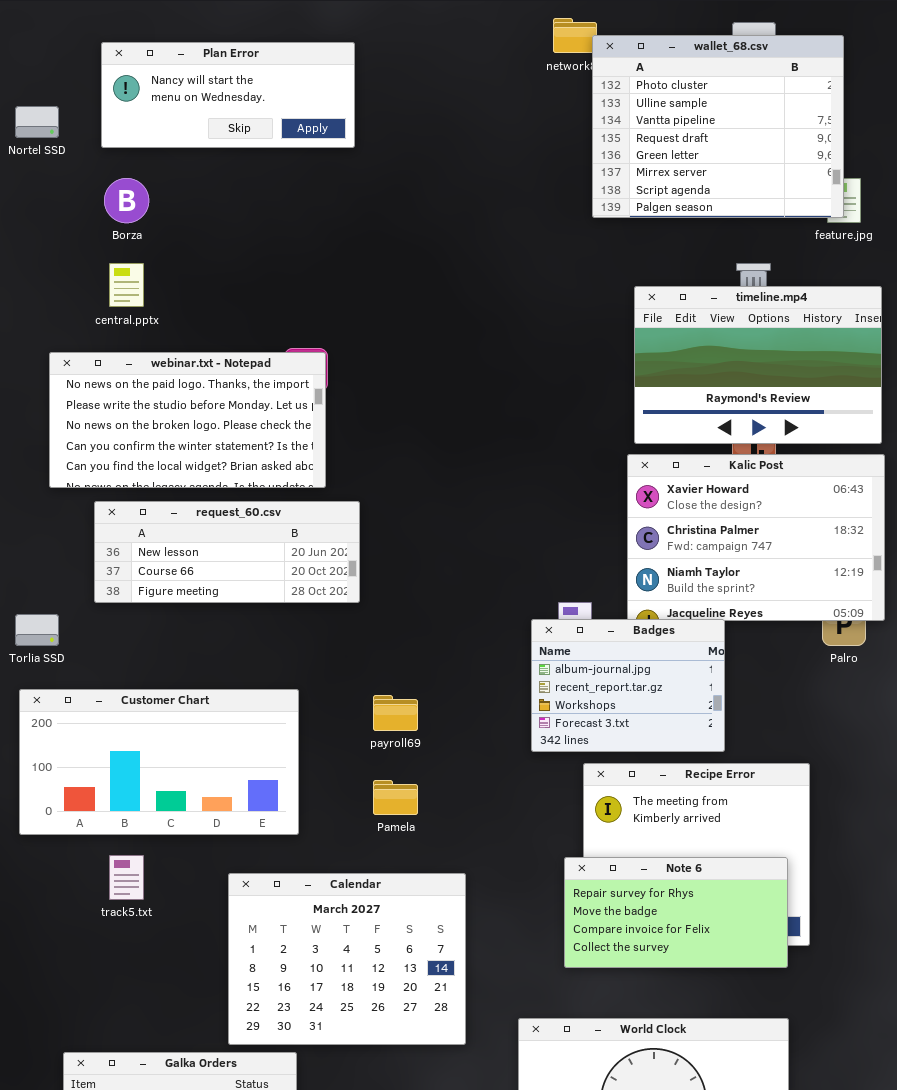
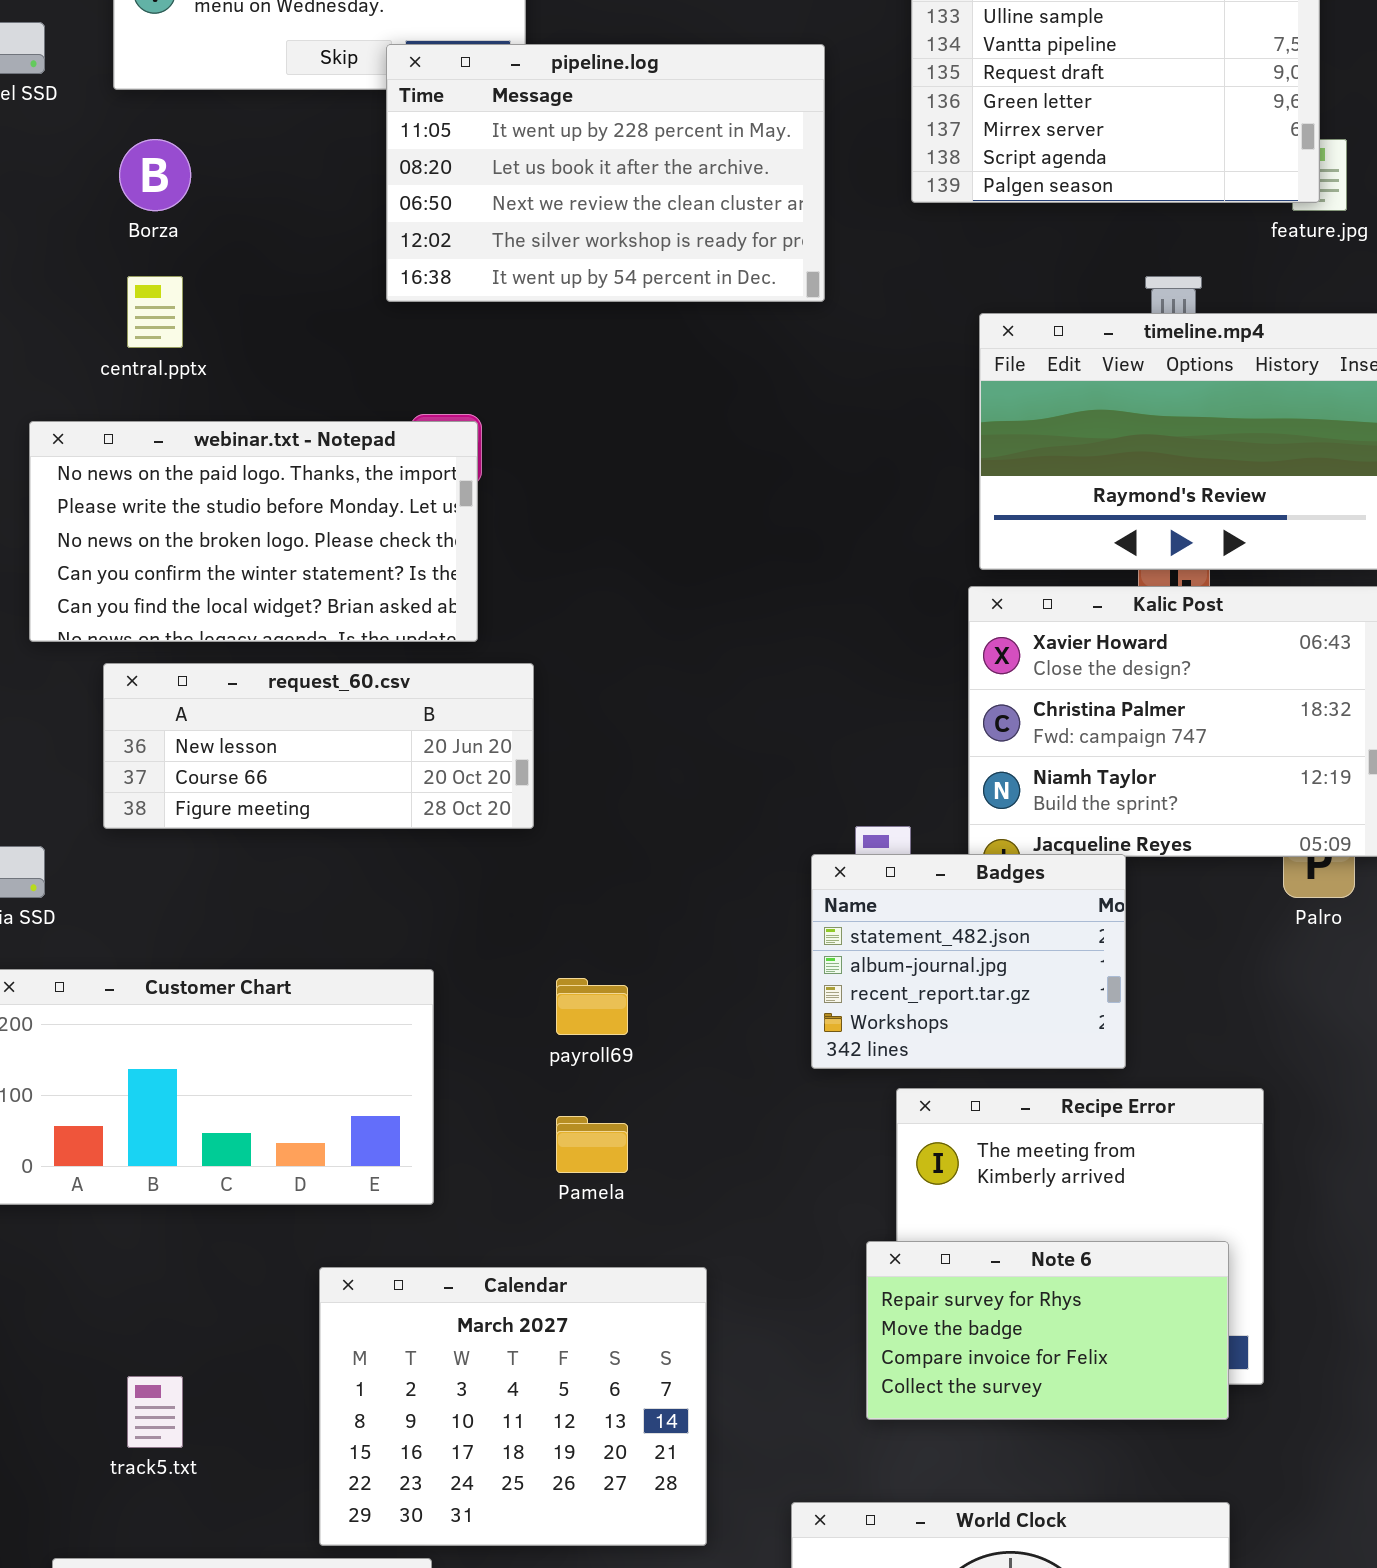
pipeline.log: none -> [386,44,825,302], opened
Badges: [531,619,725,752] -> [811,854,1126,1069], scrolled up 1 row
track5.txt: [109,855,144,900] -> [127,1376,183,1448], moved

